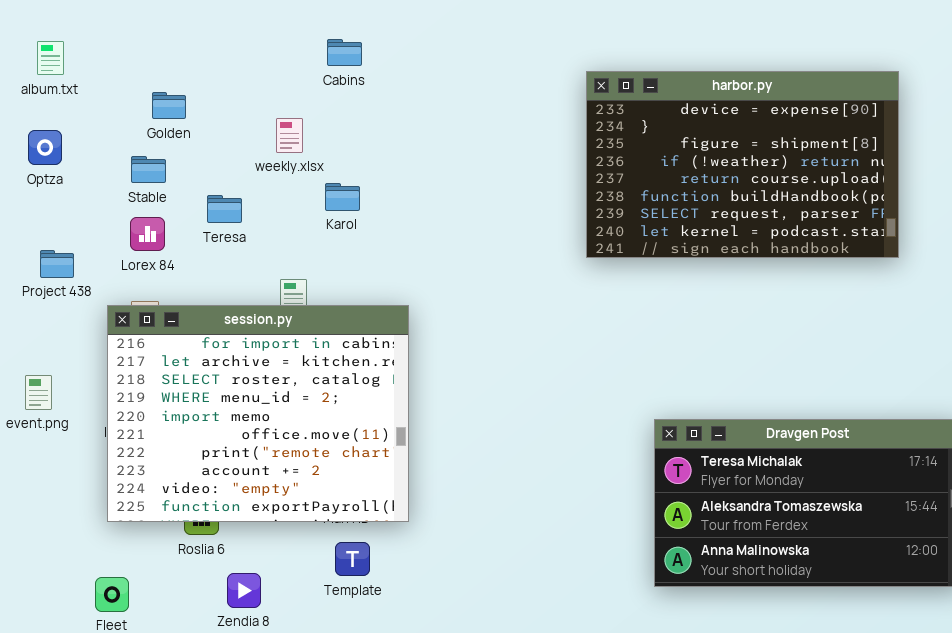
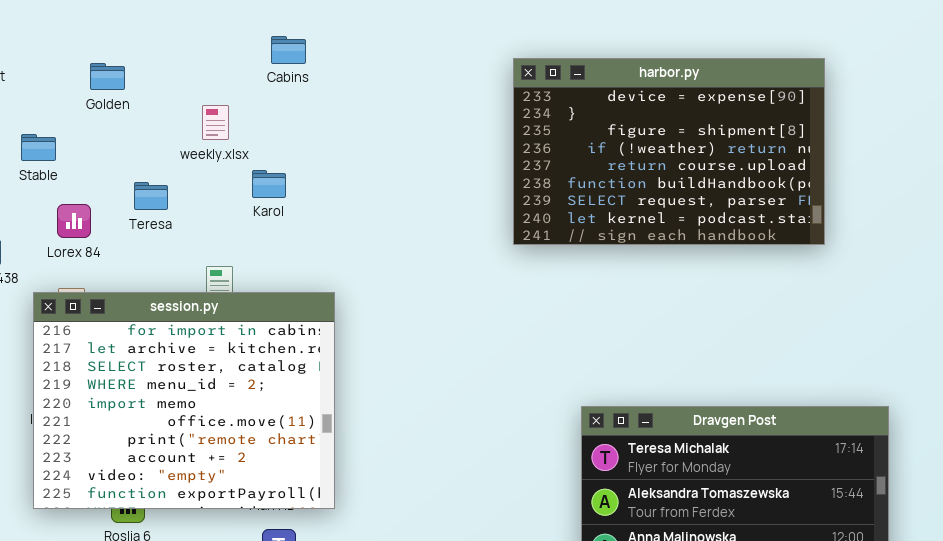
Cabins: [327,39,362,66] -> [271,36,306,64], moved
Golden: [152,92,186,119] -> [90,63,125,90], moved
Stable: [131,156,166,183] -> [21,134,56,161], moved

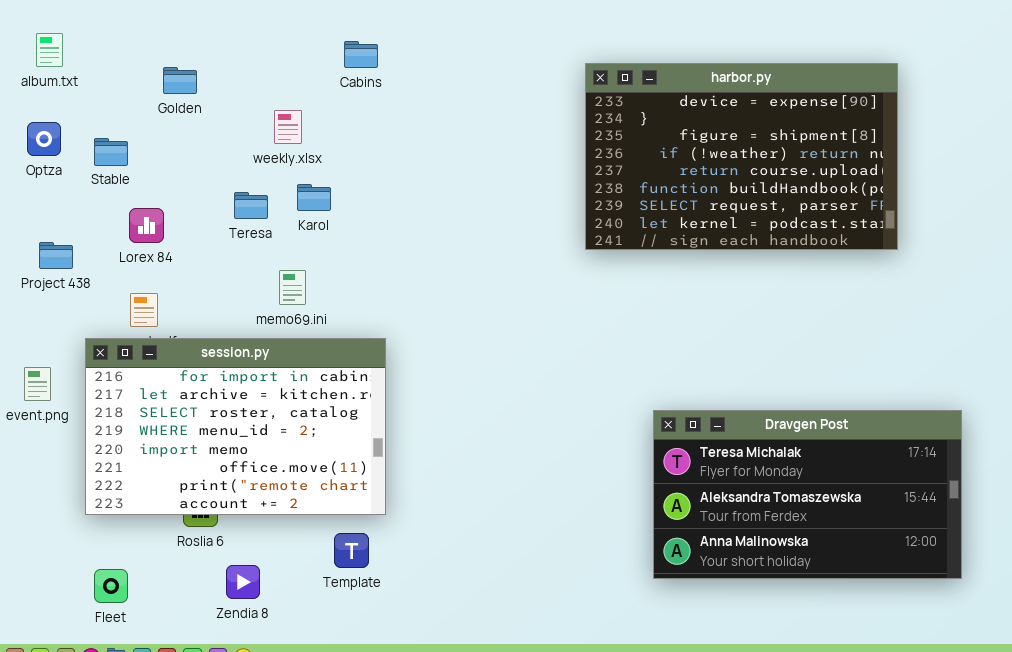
Karol: [252,170,286,198] -> [297,184,331,211], moved
Teresa: [134,182,168,210] -> [234,192,268,219], moved
session.py: [33,292,335,509] -> [85,338,386,515], moved, resized

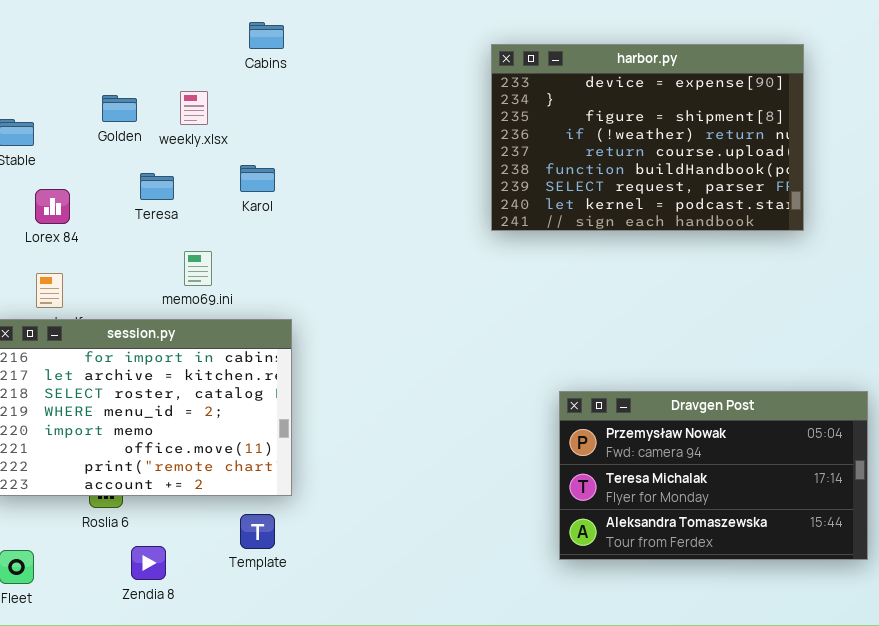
Golden: [163,67,197,94] -> [102,95,137,122], moved
Karol: [297,184,331,211] -> [240,165,275,192], moved
Dravgen Post: [653,410,962,579] -> [559,391,868,560], scrolled up 1 row

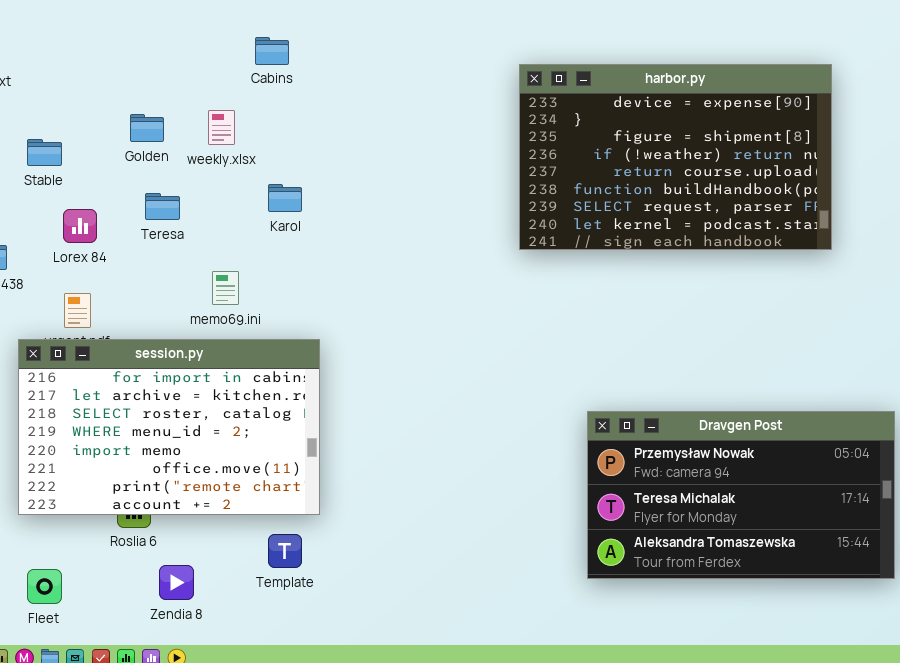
Cabins: [249,22,284,49] -> [255,37,289,65], moved
Teresa: [140,173,174,200] -> [145,193,180,220], moved

